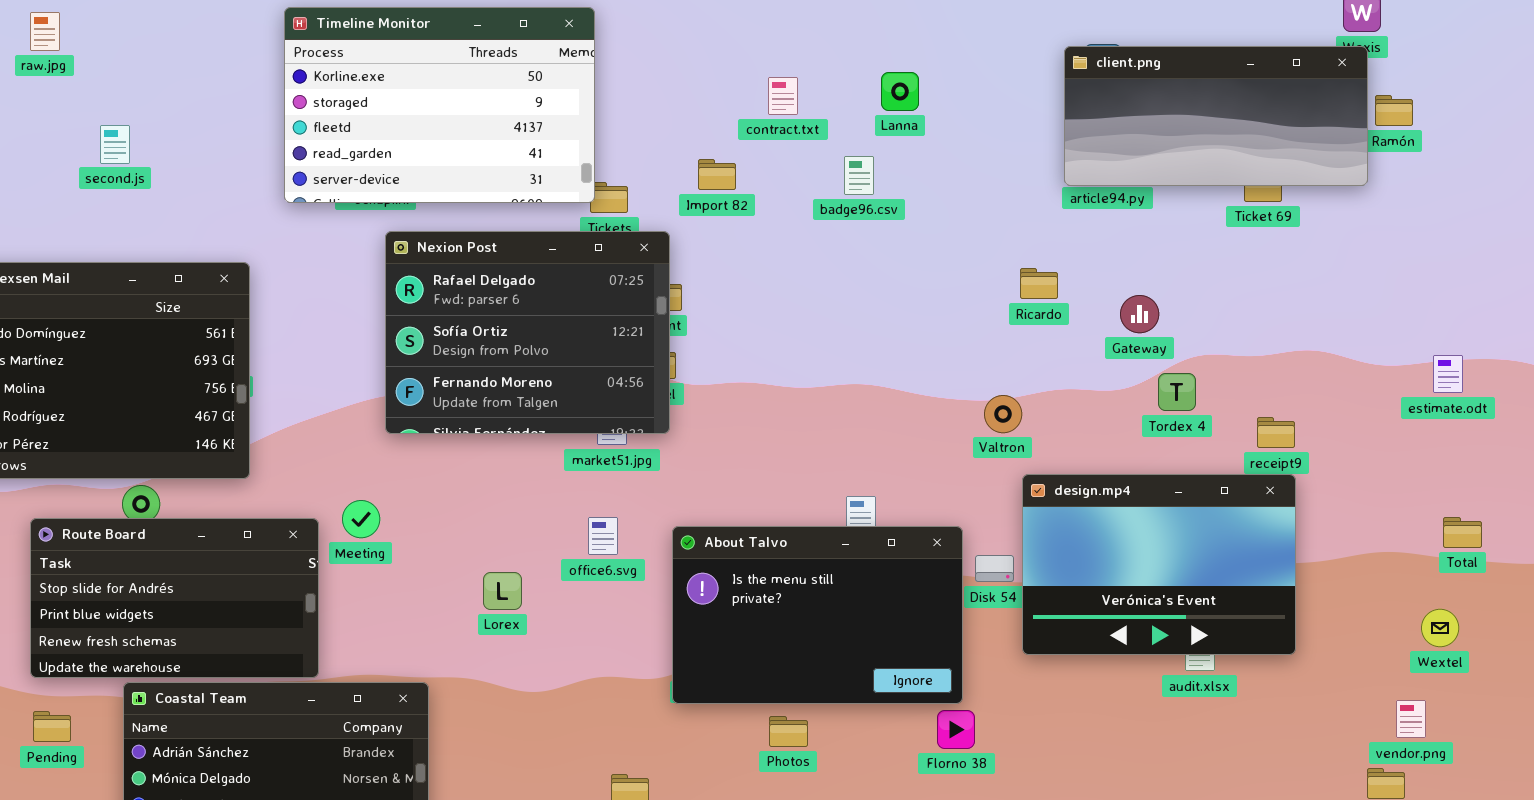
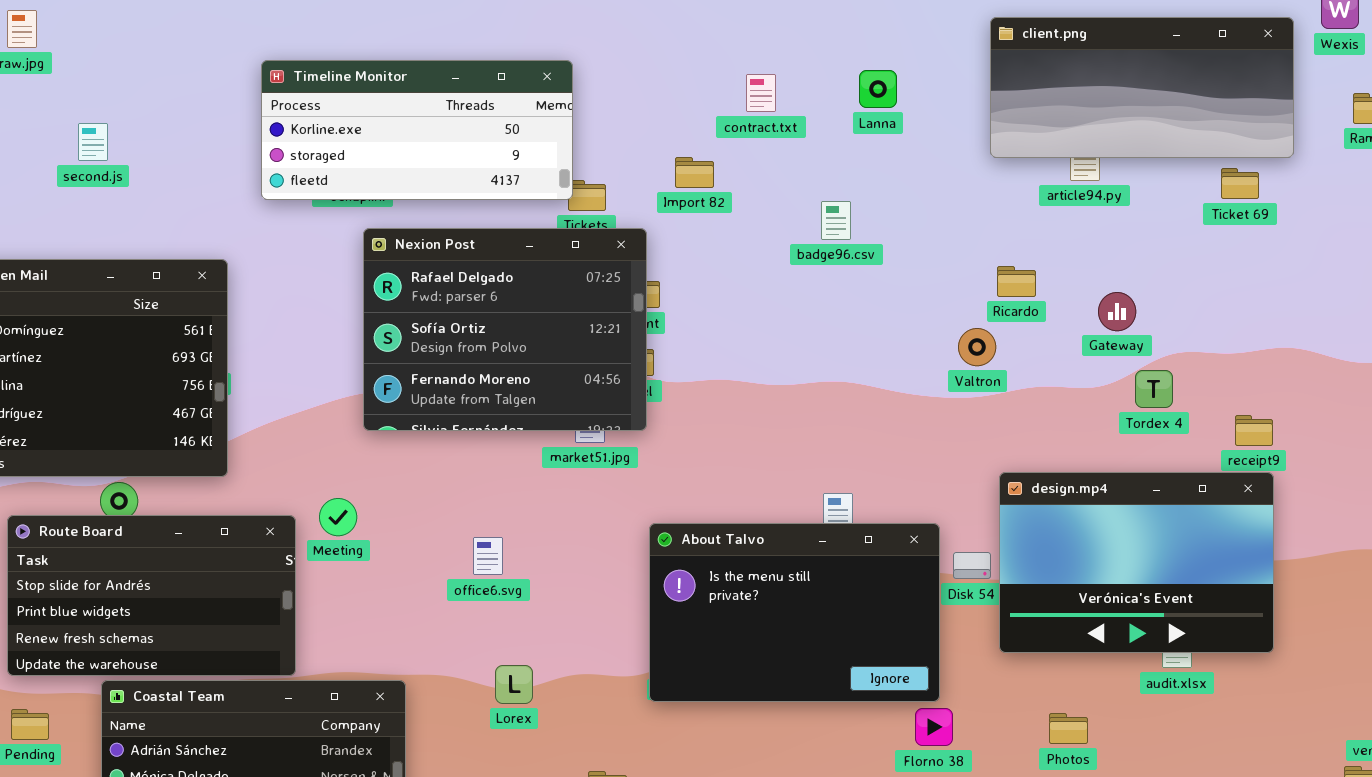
Timeline Monitor: [284,7,595,203] -> [261,60,573,200], resized
client.png: [1064,46,1368,186] -> [990,17,1294,158], moved
badge96.csv: [844,156,874,195] -> [821,201,851,240], moved
Valtron: [984,395,1022,433] -> [958,328,996,366], moved
office6.svg: [588,517,618,555] -> [473,537,503,575], moved
Lorex: [483,572,522,610] -> [495,665,533,704], moved
Photos: [769,716,808,747] -> [1049,713,1088,744], moved

